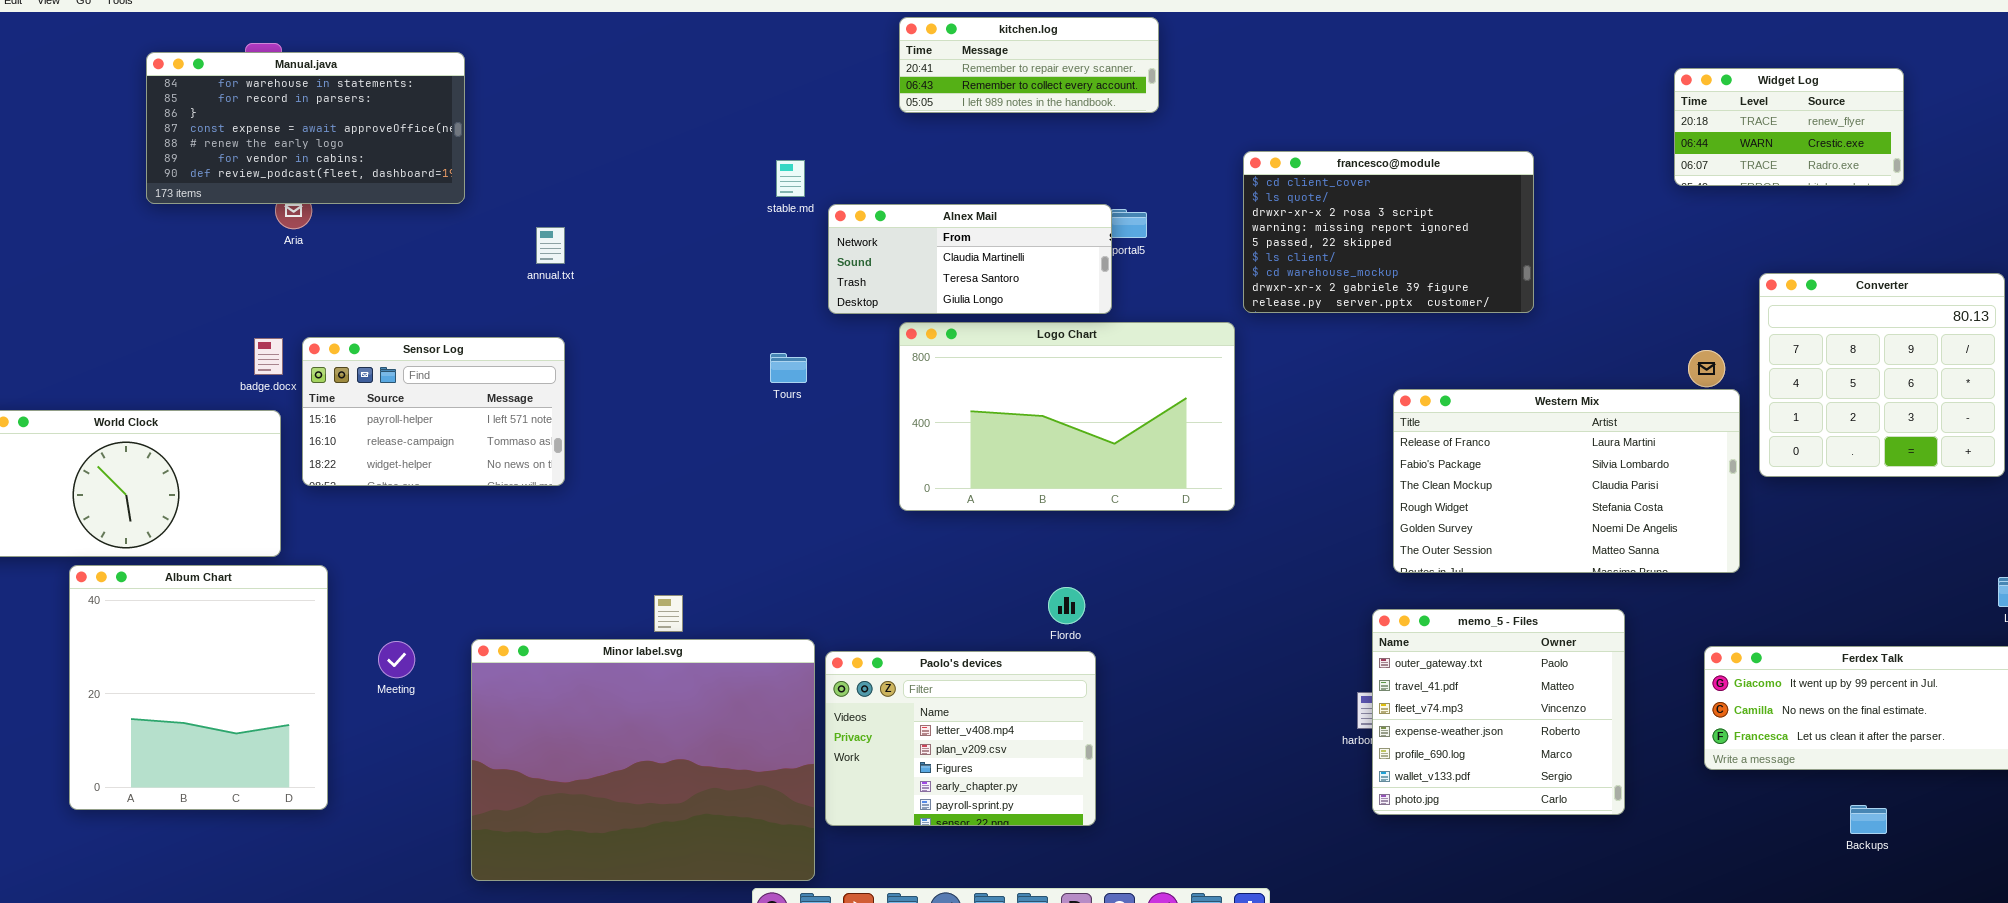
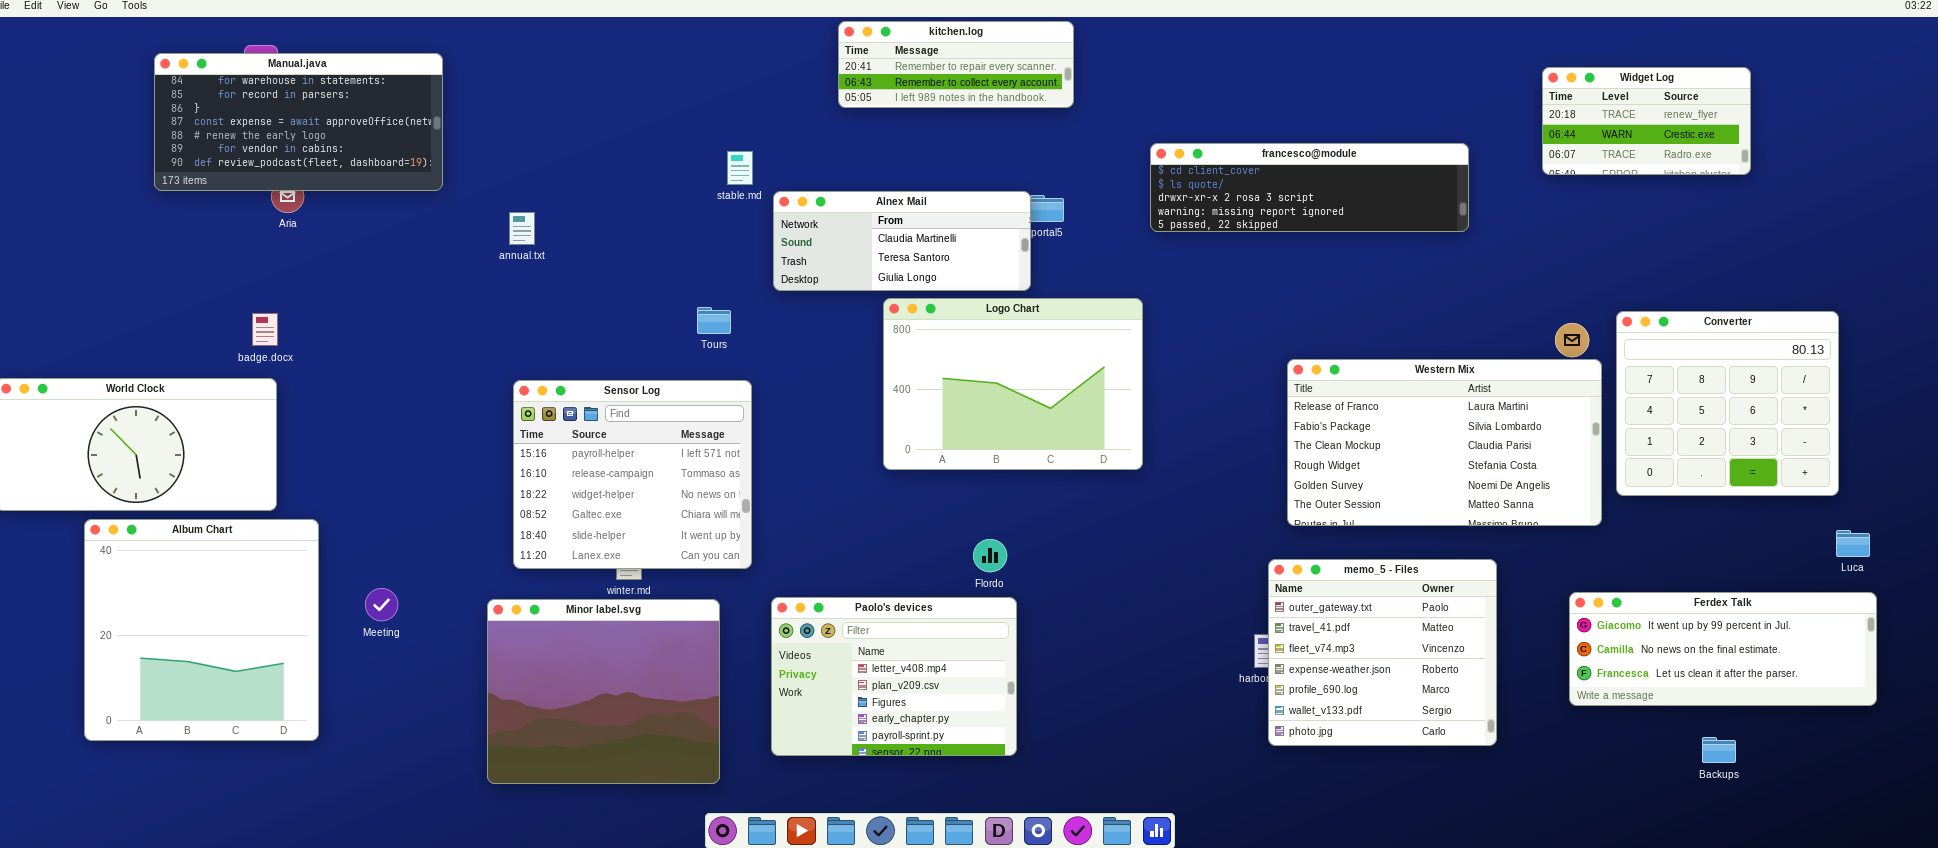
francesco@module: [1243,151,1534,313] -> [1150,143,1469,232], resized
Converter: [1759,273,2005,477] -> [1616,311,1839,496], moved
Logo Chart: [899,322,1235,511] -> [883,298,1143,470], resized
Sensor Log: [302,337,565,486] -> [513,380,752,569], moved, resized
Tours: [770,353,807,383] -> [697,307,731,334], moved
Minor label.svg: [471,639,815,881] -> [487,599,720,784], moved, resized

